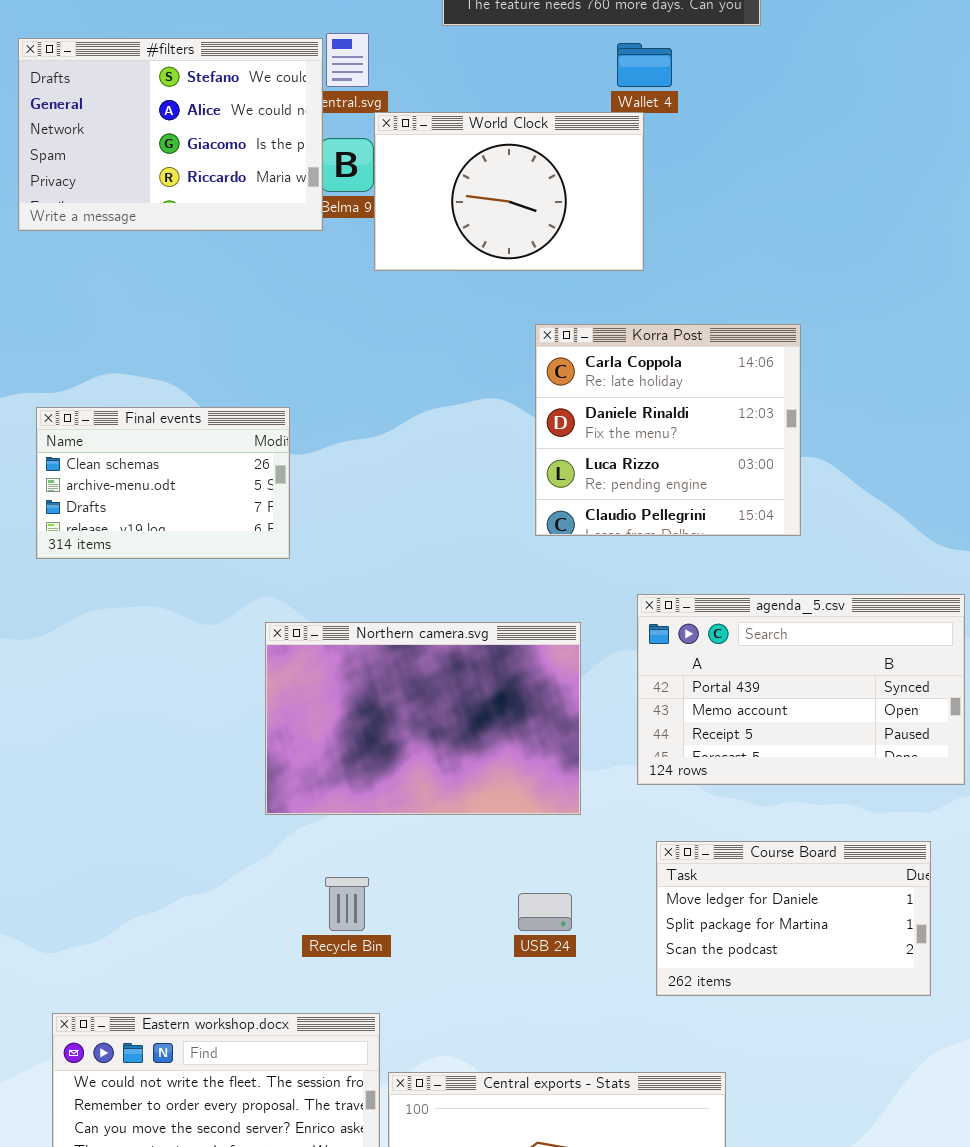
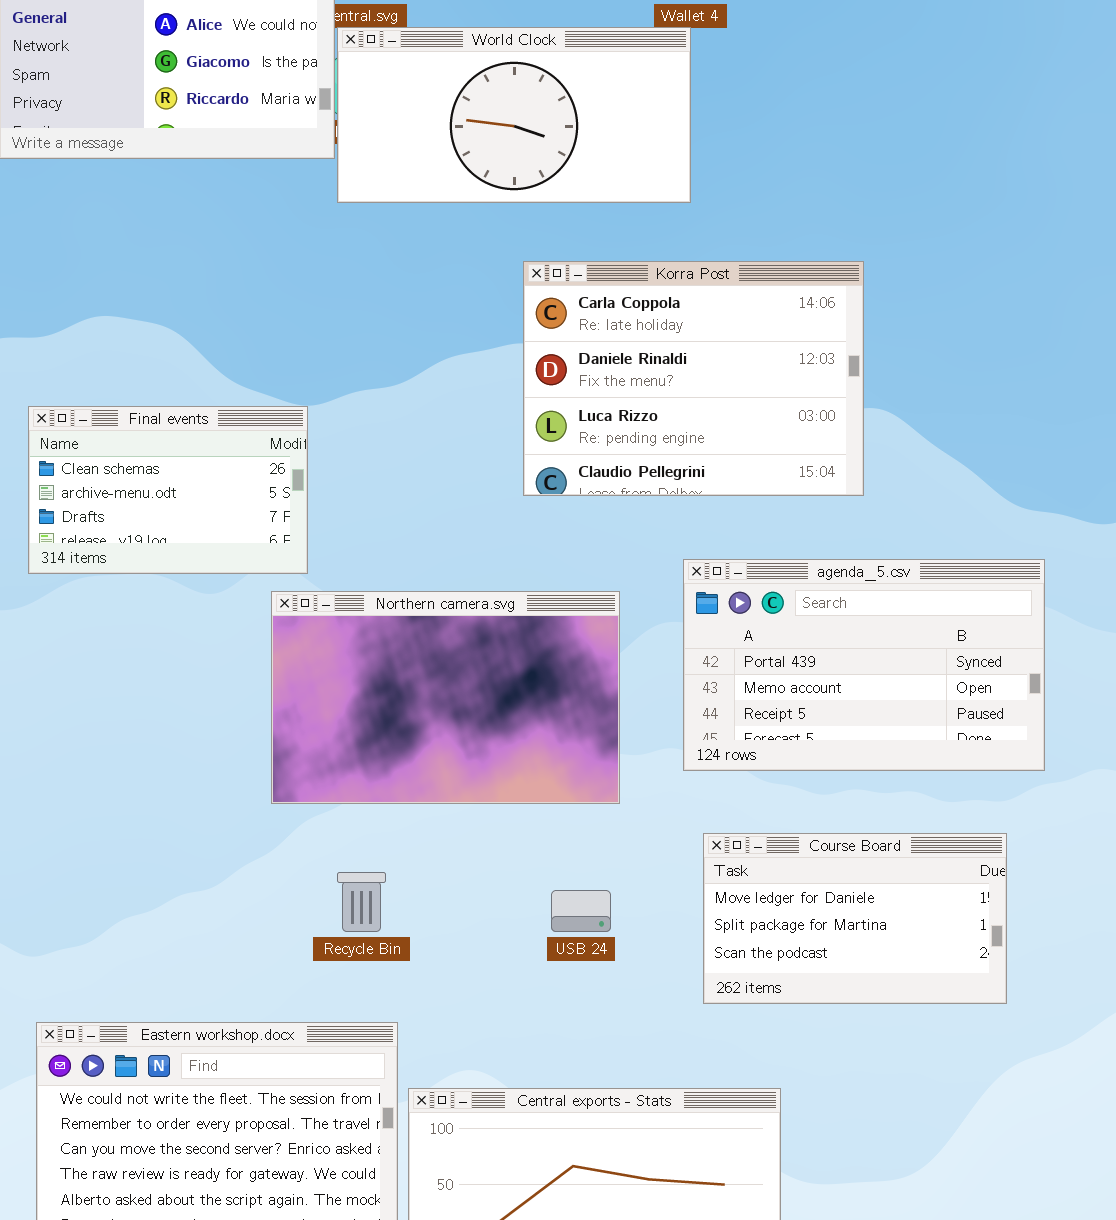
World Clock: [374,112,644,271] -> [337,27,691,203], resized
Korra Post: [535,324,801,536] -> [523,261,864,496], resized
Final events: [36,407,290,559] -> [28,406,308,574], moved

